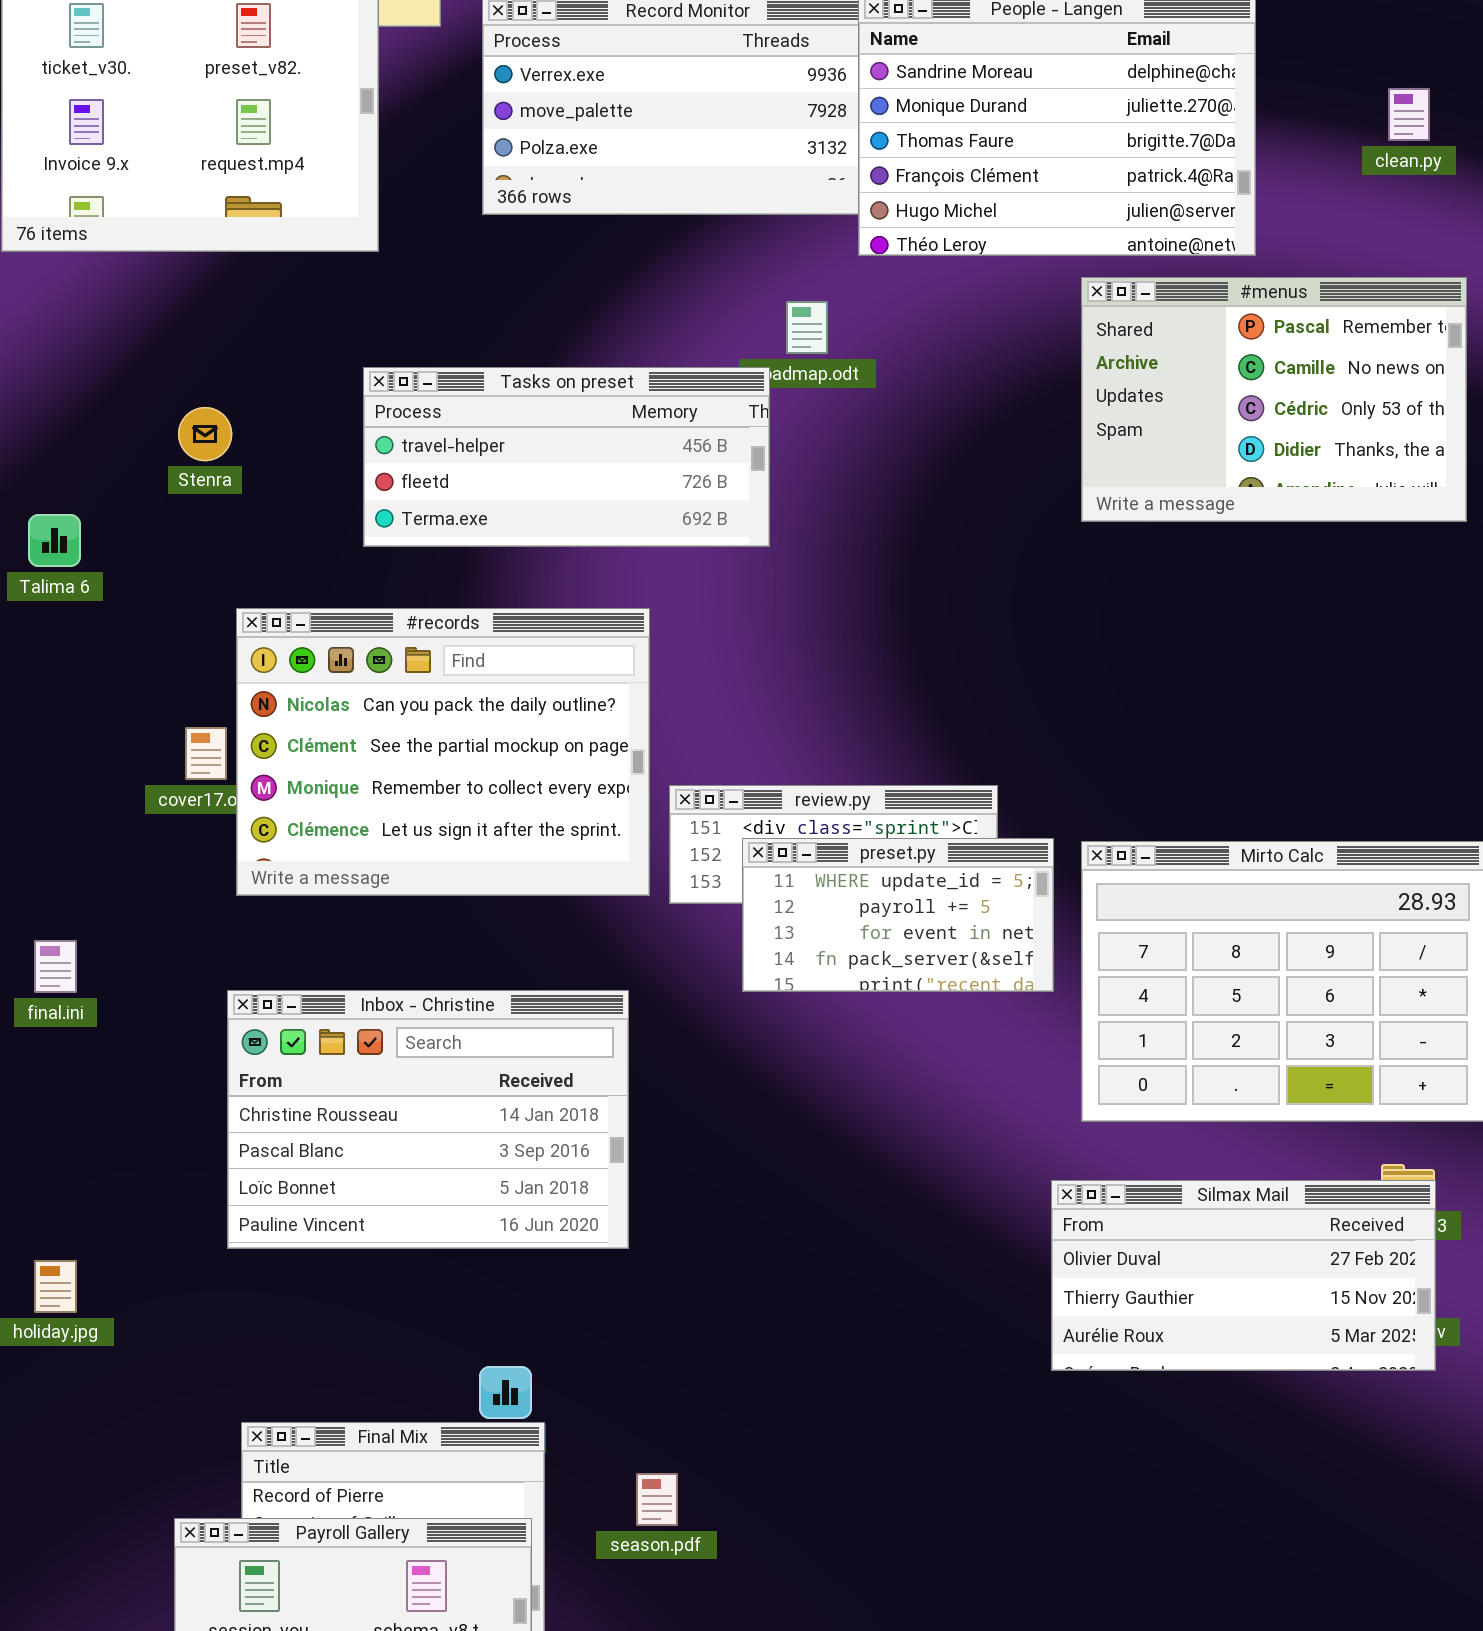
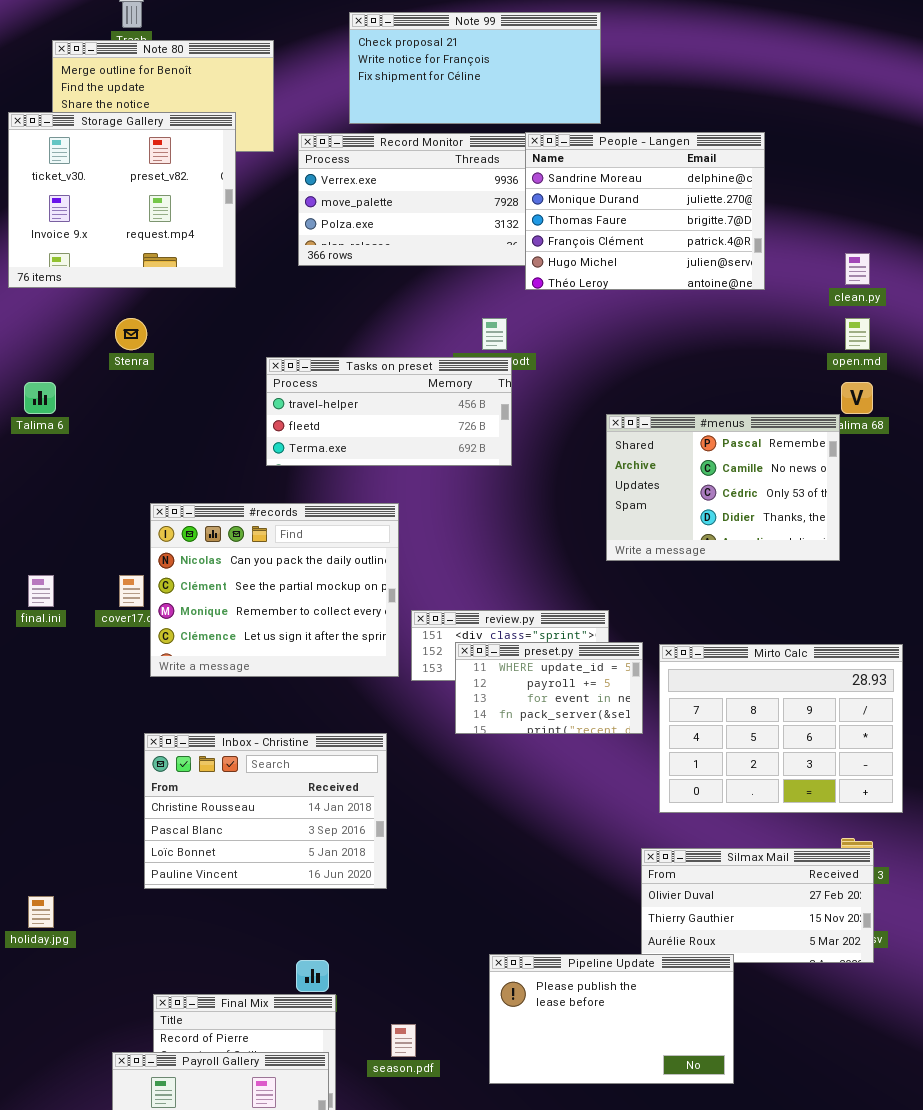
clean.py: [1388,88,1430,141] -> [845,253,870,285], moved
#menus: [1081,277,1467,522] -> [606,414,840,561], moved
Tasks on preset: [363,367,770,547] -> [266,357,512,466], moved
Stenra: [178,407,232,461] -> [115,318,147,350], moved
Talima 6: [28,514,81,567] -> [24,382,56,414], moved
final.ini: [34,940,77,993] -> [28,575,54,607], moved
Pipeline Update: none -> [489,954,734,1084], opened

